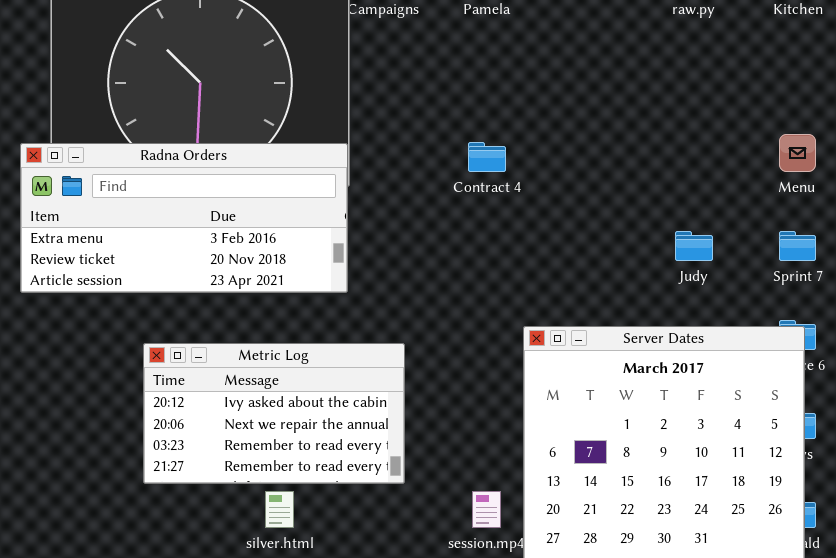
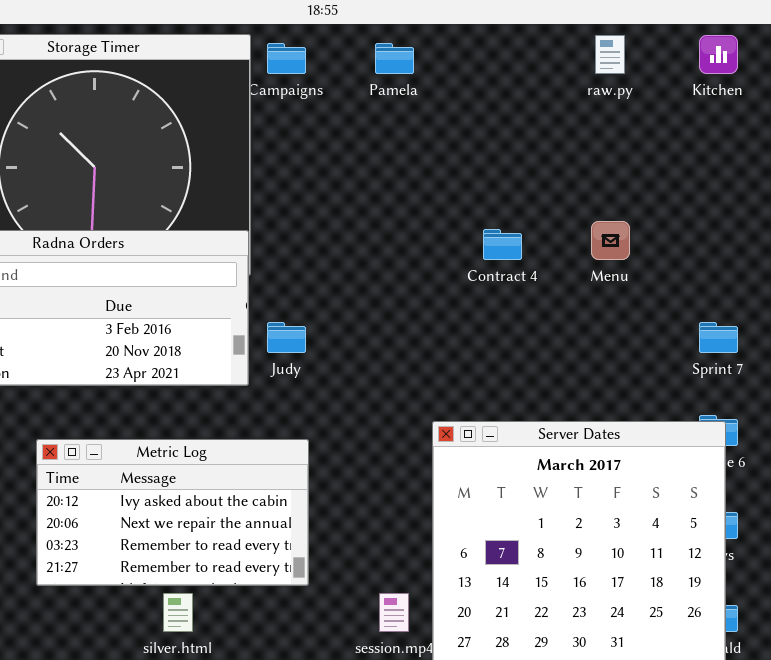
Menu: [779,134,816,172] -> [591,221,630,260], moved
Contract 4: [468,142,506,172] -> [483,229,522,260], moved
Judy: [675,231,713,261] -> [267,322,306,353], moved

